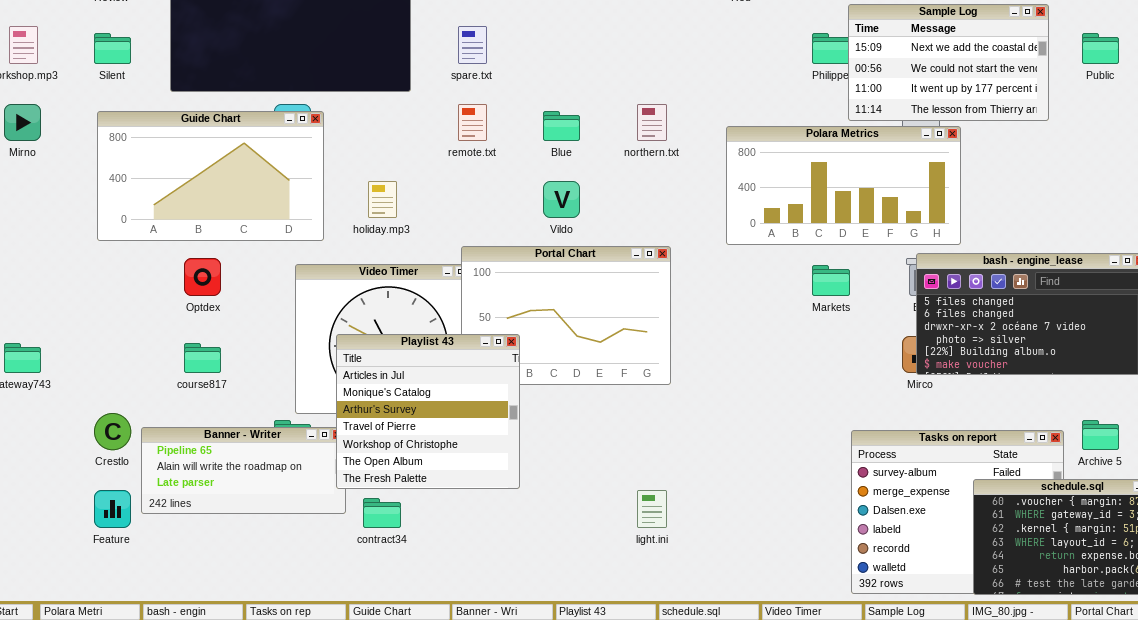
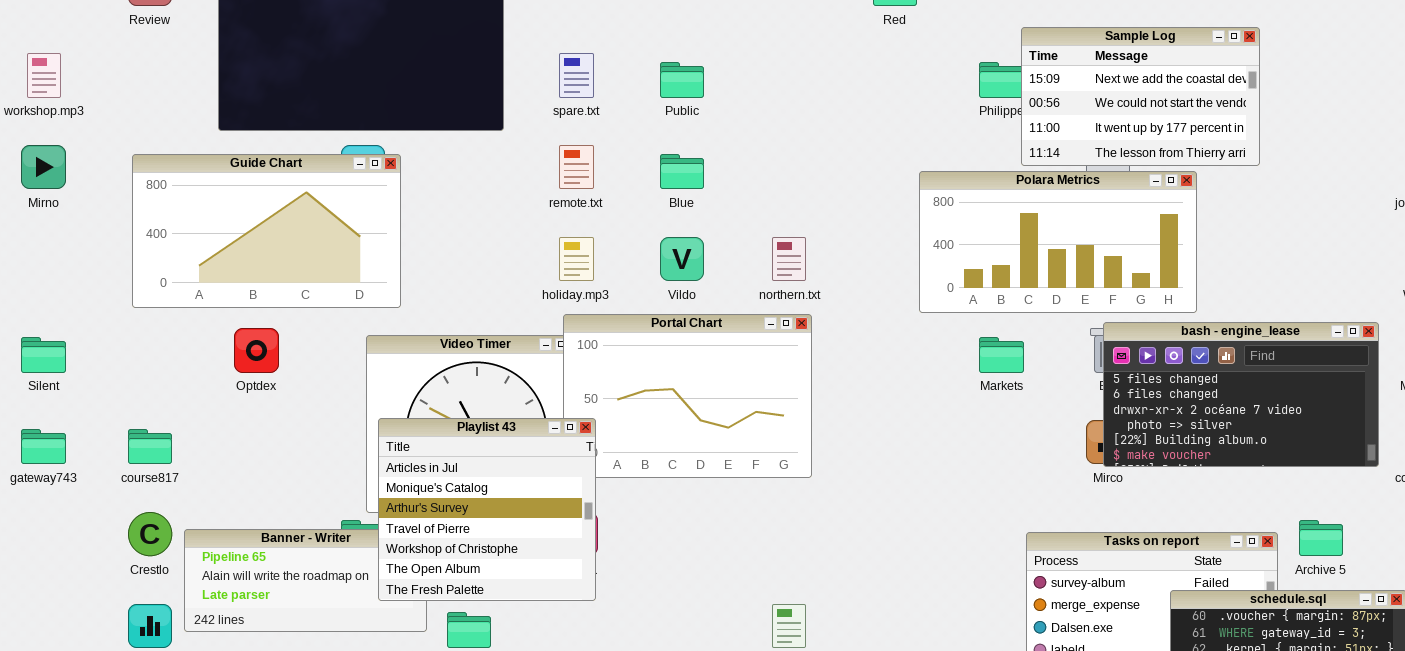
Silent: [94,33,131,64] -> [21,337,66,373], moved
Public: [1082,33,1119,64] -> [660,62,704,98], moved
northern.txt: [637,104,667,141] -> [772,237,806,281], moved
Polara Metrics: [726,126,961,245] -> [919,171,1197,313], moved
holiday.mp3: [368,181,397,218] -> [559,237,594,281], moved
Playlist 43: [336,334,520,489] -> [378,418,596,601], moved
course817: [184,343,221,373] -> [128,429,172,464], moved

